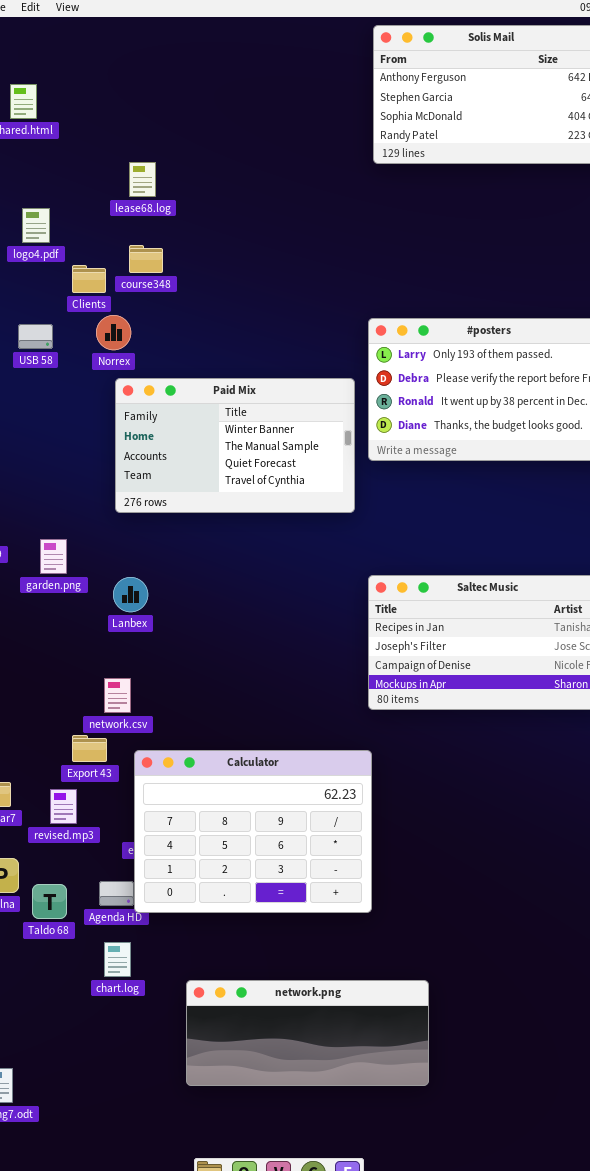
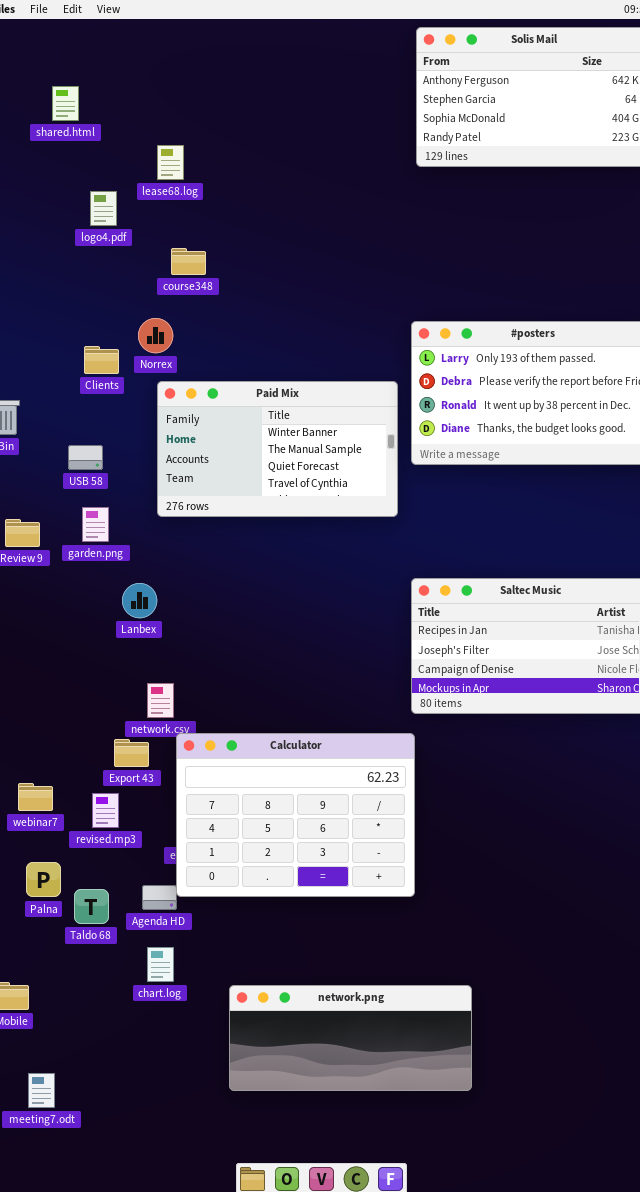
lease68.log: [129,162,156,197] -> [157,145,184,180], moved
logo4.pdf: [22,208,50,243] -> [90,191,117,226], moved
Clients: [72,265,106,293] -> [84,346,119,374], moved
USB 58: [18,324,53,349] -> [68,445,103,470], moved
garden.png: [40,539,67,574] -> [82,507,109,542], moved
Lanbex: [113,577,148,612] -> [122,583,157,618], moved
Calculator: [134,750,372,913] -> [176,733,415,897], moved

